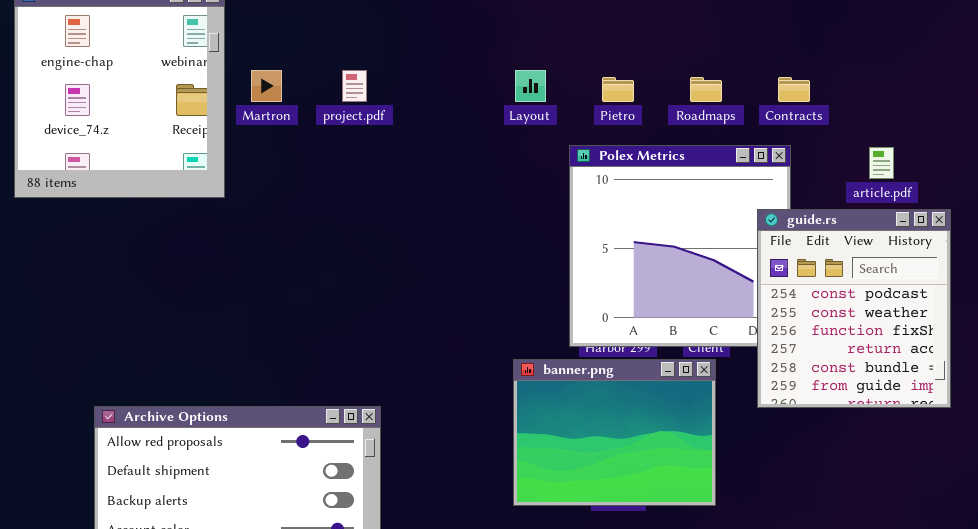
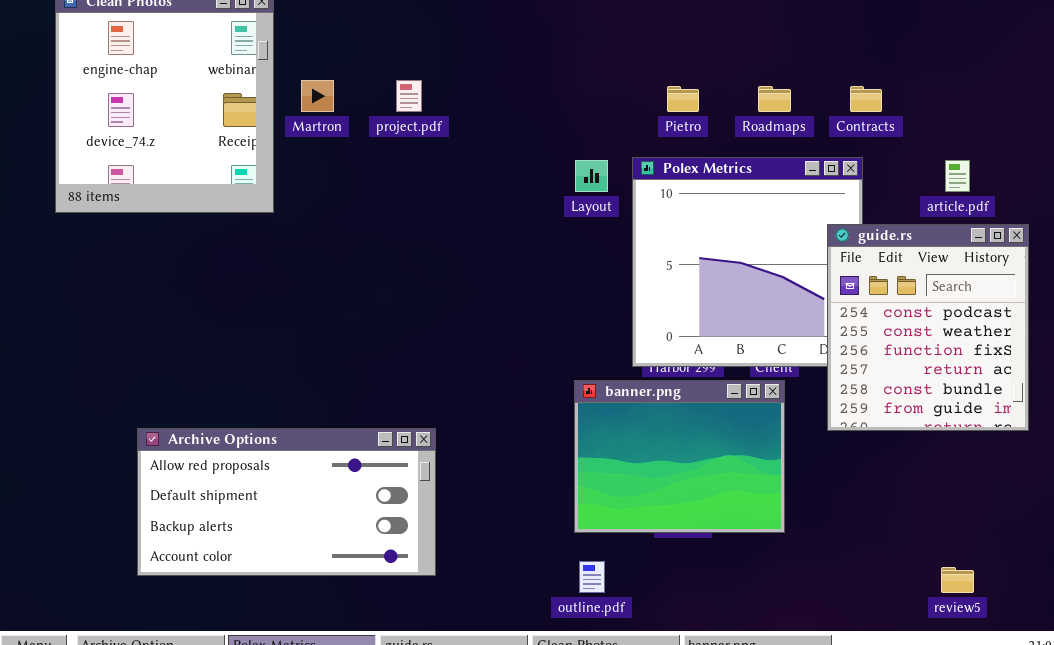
Layout: [515,70,546,102] -> [575,160,608,192], moved

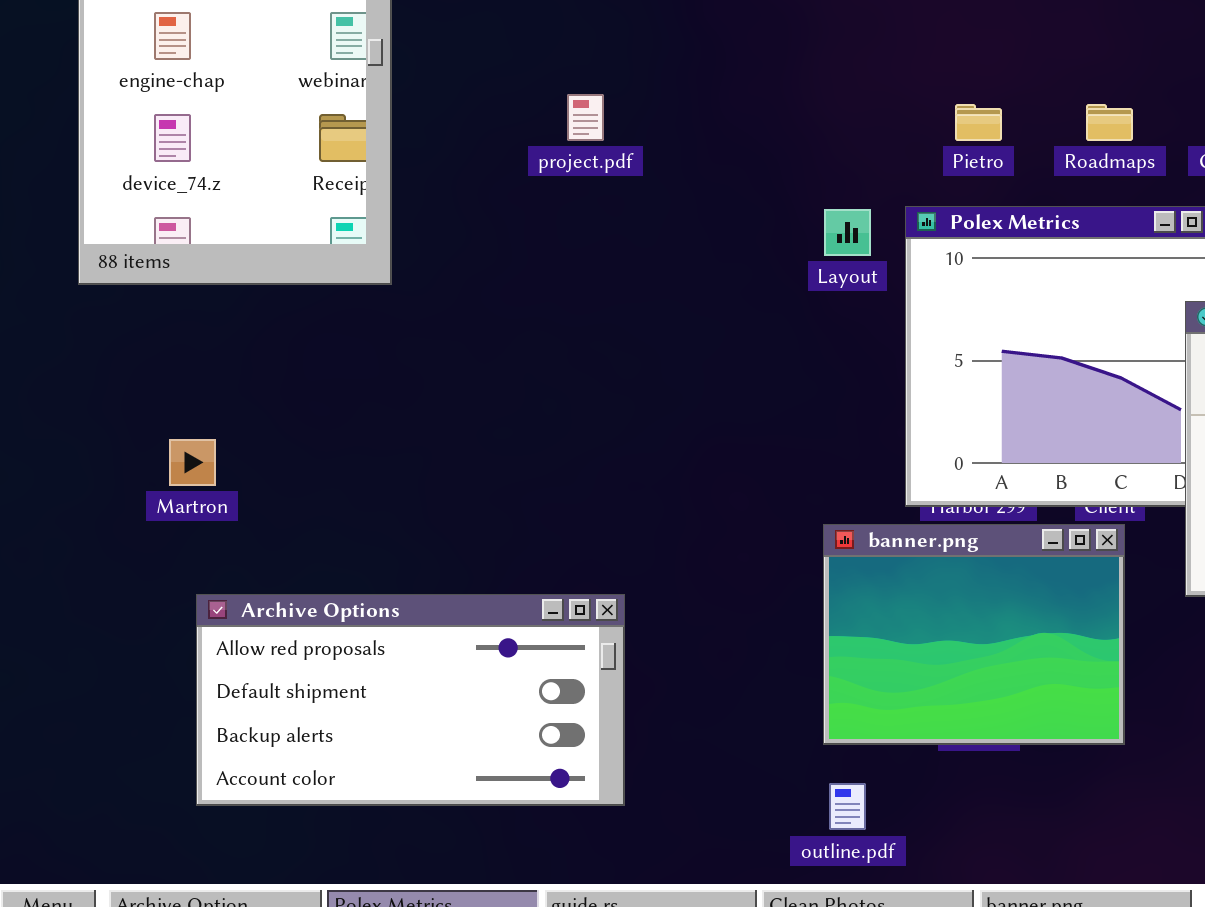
Martron: [301,80,334,112] -> [169,439,216,486], moved

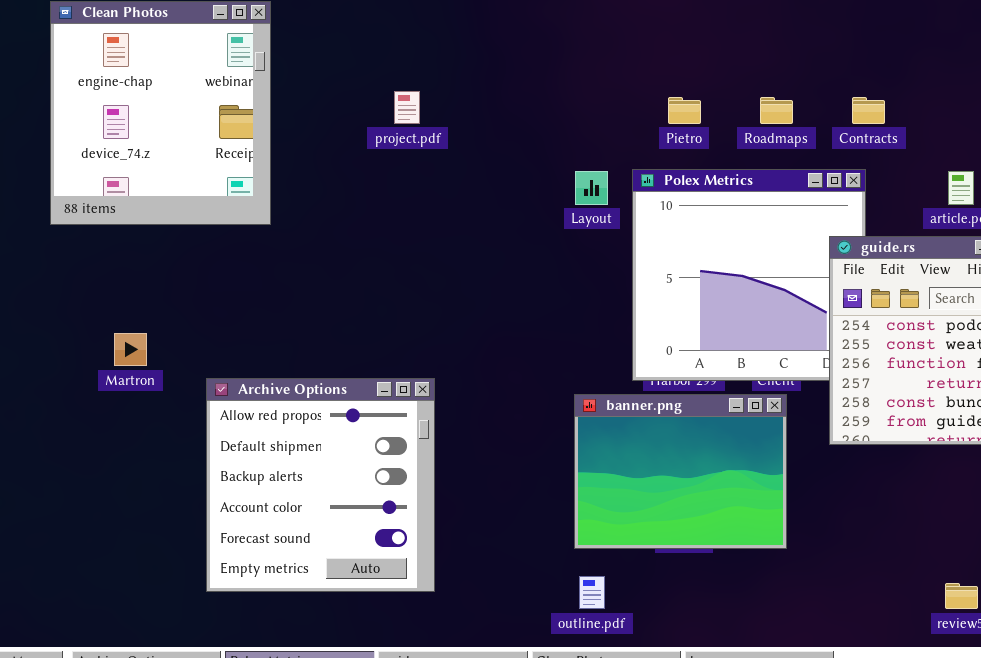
Archive Options: [196,594,625,806] -> [206,378,435,592], resized

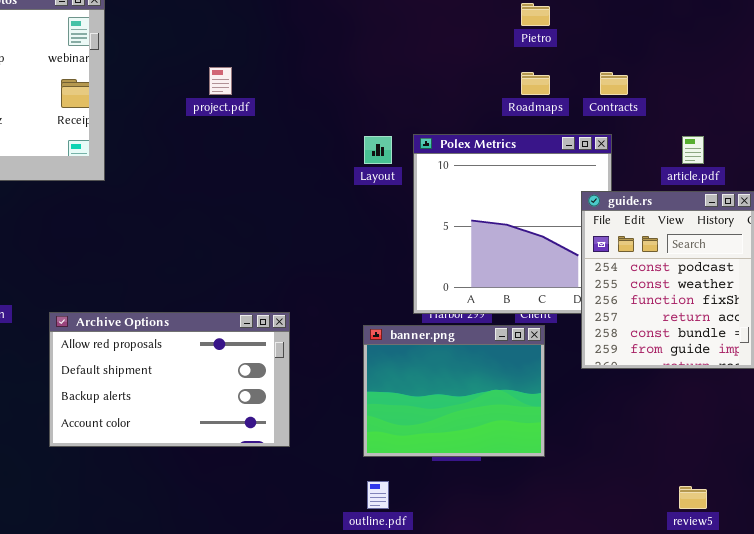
Pietro: [668,97,701,124] -> [521,3,550,26], moved
Archive Options: [206,378,435,592] -> [49,312,290,447], resized

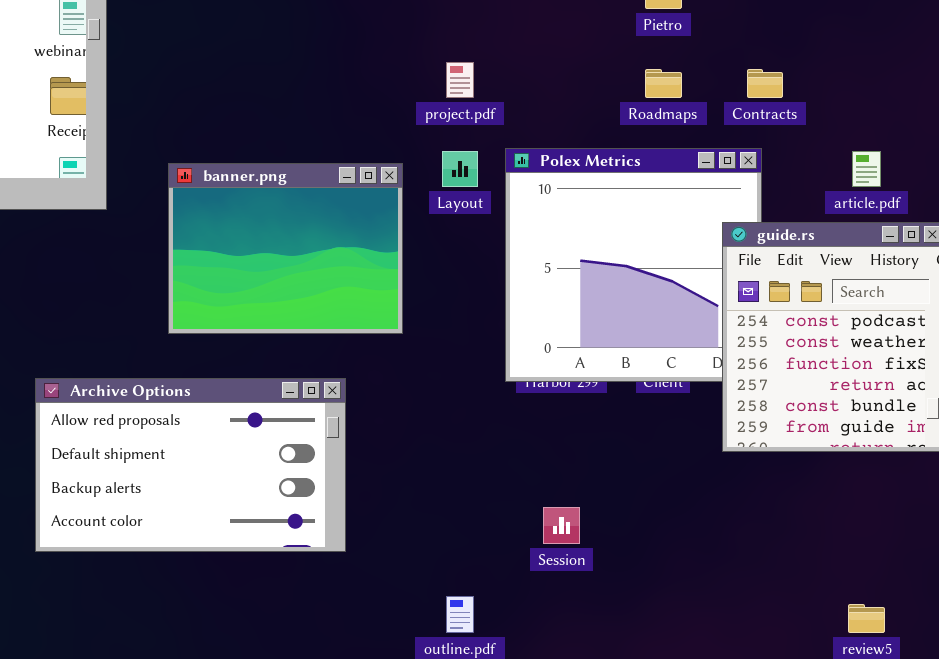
project.pdf: [209,67,232,95] -> [446,62,474,98], moved
banner.png: [363,325,545,457] -> [168,163,403,334], moved

